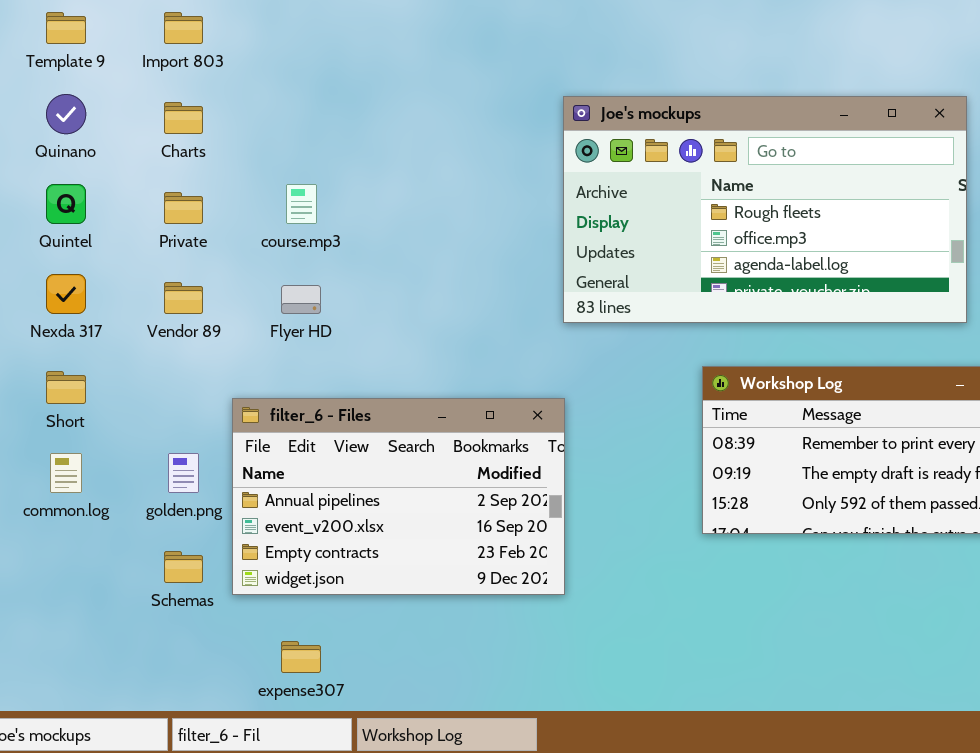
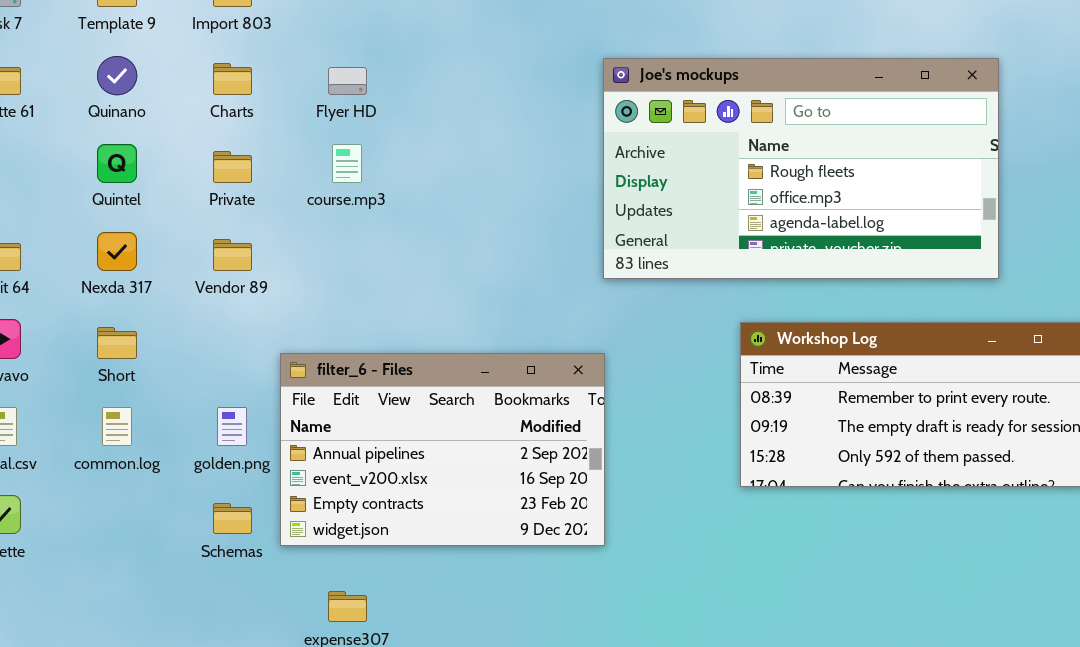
Flyer HD: [281,285,321,314] -> [328,67,367,95], moved

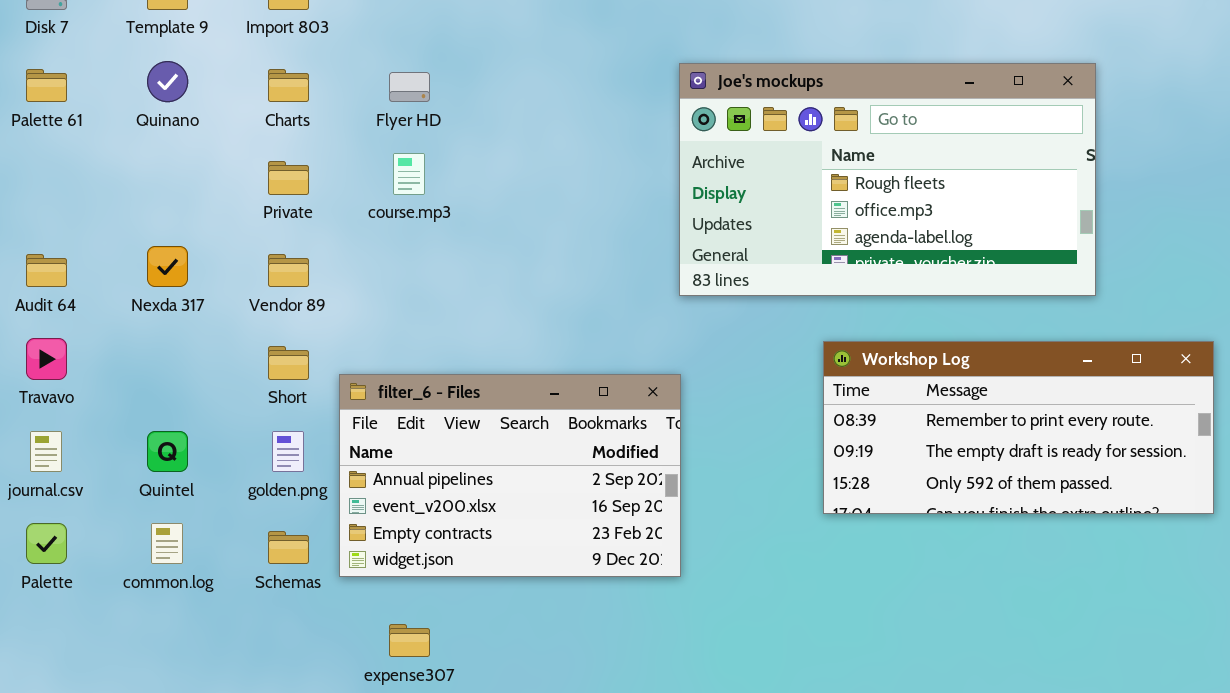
Quintel: [97,144,137,183] -> [147,431,188,472], moved
Short: [97,327,137,359] -> [268,346,309,380], moved
common.log: [102,407,132,446] -> [151,523,183,564], moved

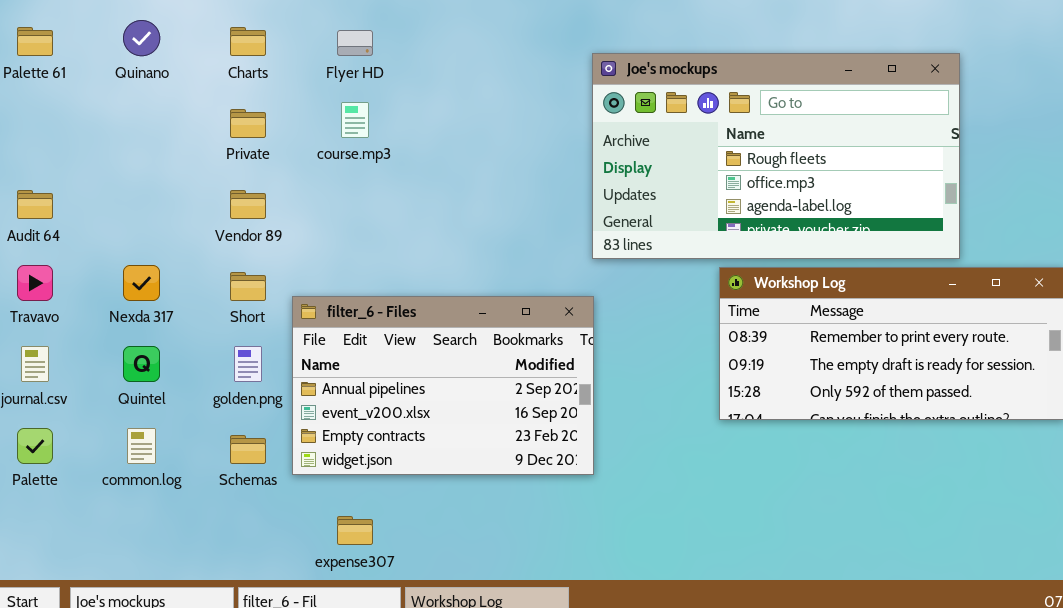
Joe's mockups: [679,63,1096,296] -> [592,53,960,259], moved
Nexda 317: [147,246,188,287] -> [123,265,160,301], moved

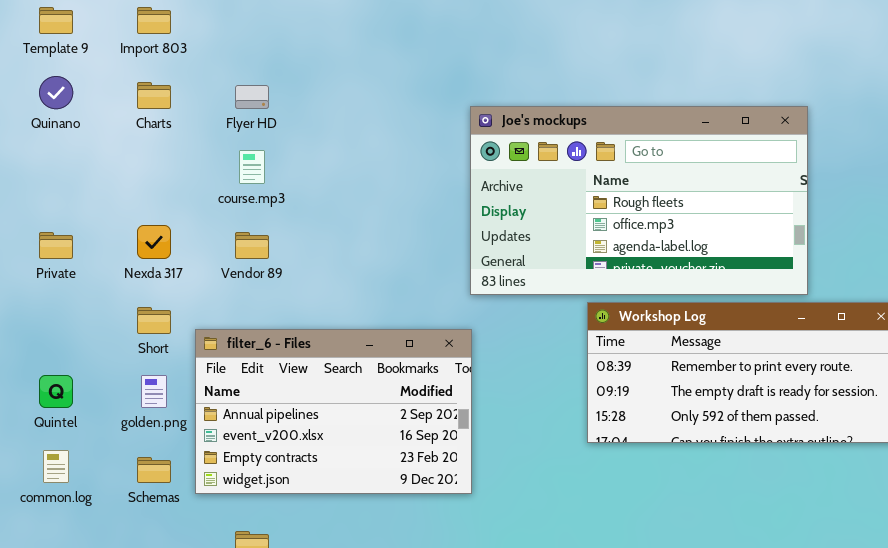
Private: [230,109,266,138] -> [39,232,73,259], moved
Vendor 89: [230,190,266,219] -> [235,232,269,259], moved
Nexda 317: [123,265,160,301] -> [137,225,171,259], moved

